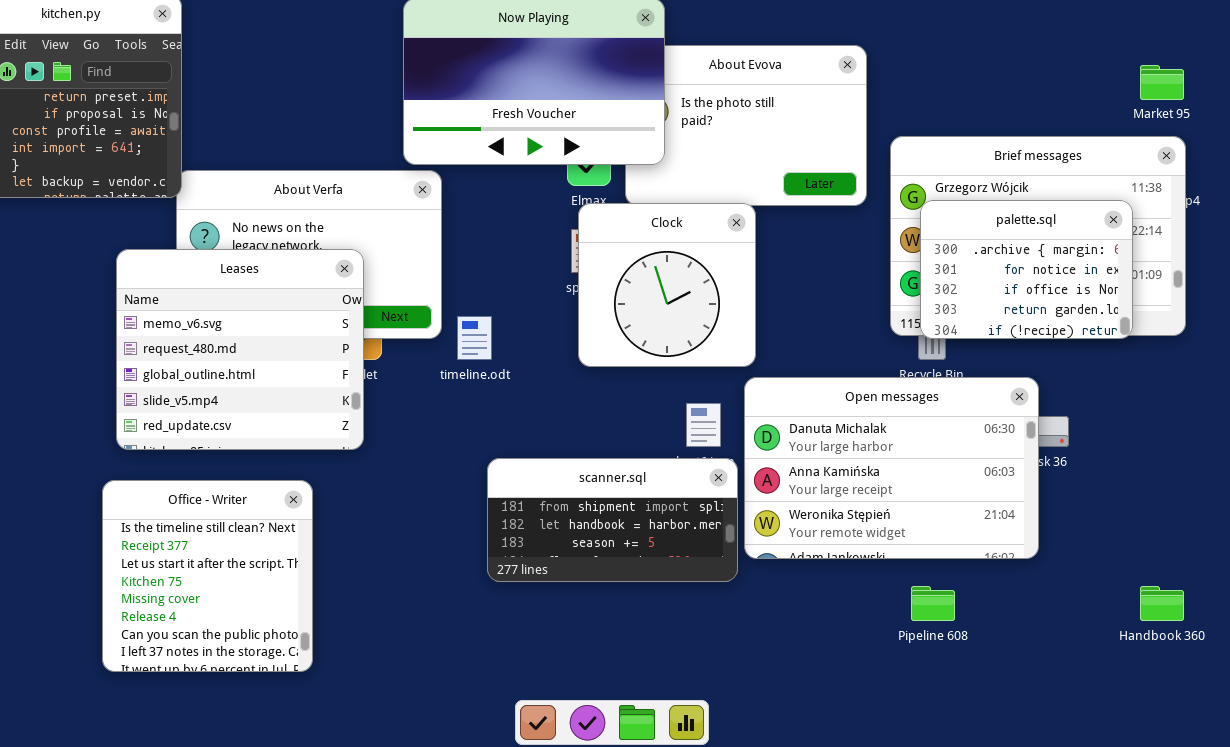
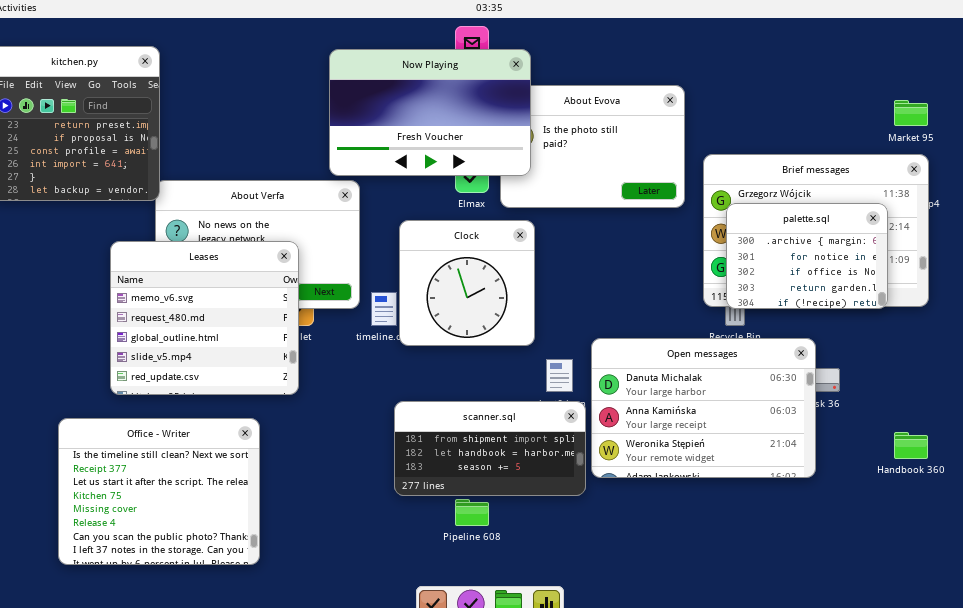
Clock: [578,203,756,367] -> [399,220,535,346], moved
Office - Writer: [102,480,313,672] -> [58,418,260,565], resized
Pipeline 608: [911,586,955,621] -> [455,499,489,526], moved
Handbook 360: [1140,586,1184,621] -> [894,432,928,459], moved

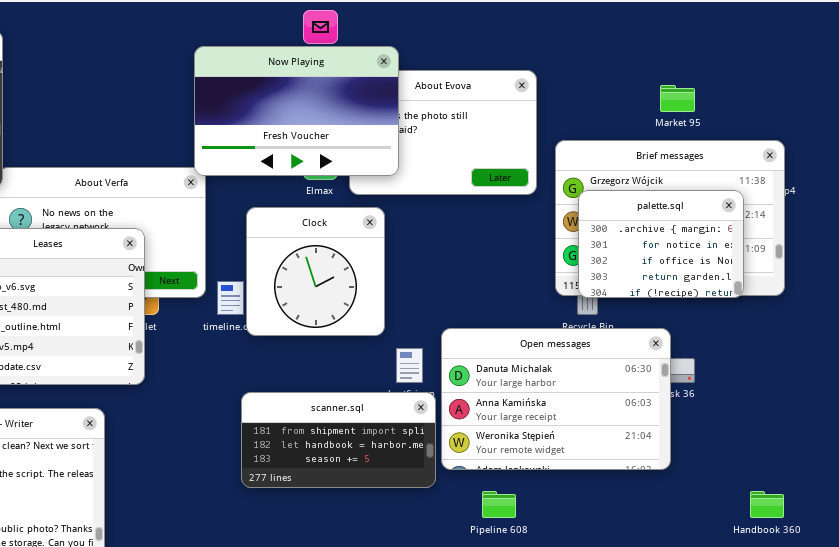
Now Playing: [329,49,531,176] -> [194,46,399,176], moved
Market 95: [894,100,928,126] -> [660,85,695,112], moved
Handbook 360: [894,432,928,459] -> [750,491,784,518], moved
Pipeline 608: [455,499,489,526] -> [482,491,516,518], moved

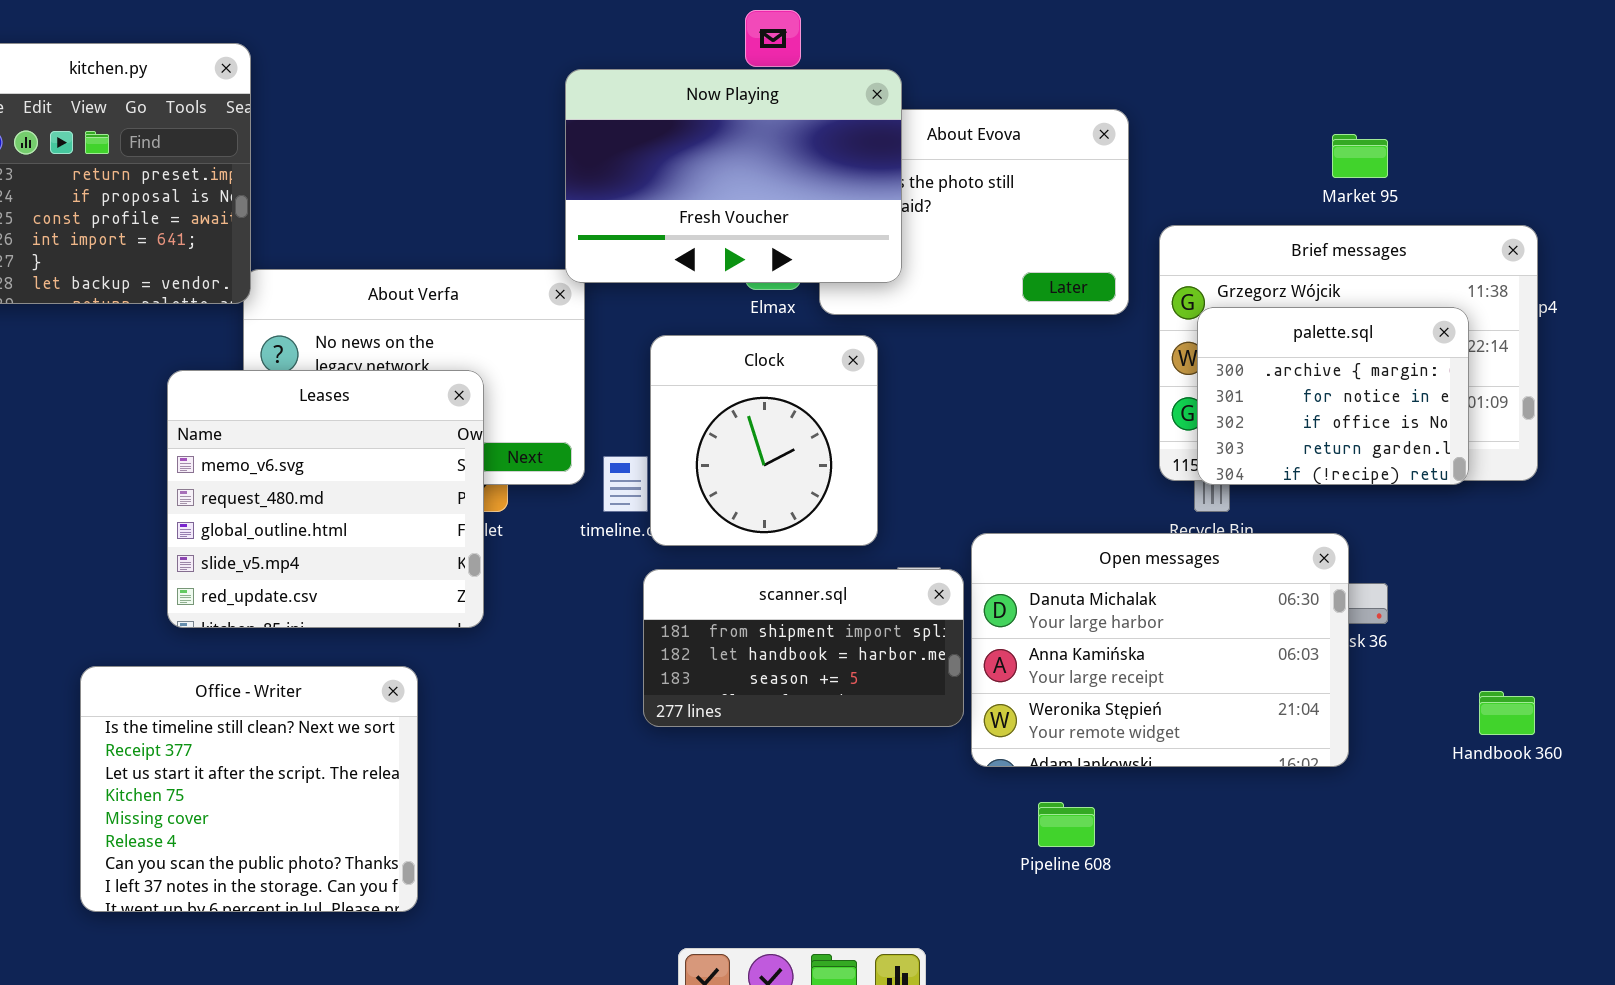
scanner.sql: [241,392,436,488] -> [643,569,964,727], moved
Handbook 360: [750,491,784,518] -> [1479,691,1535,735], moved

